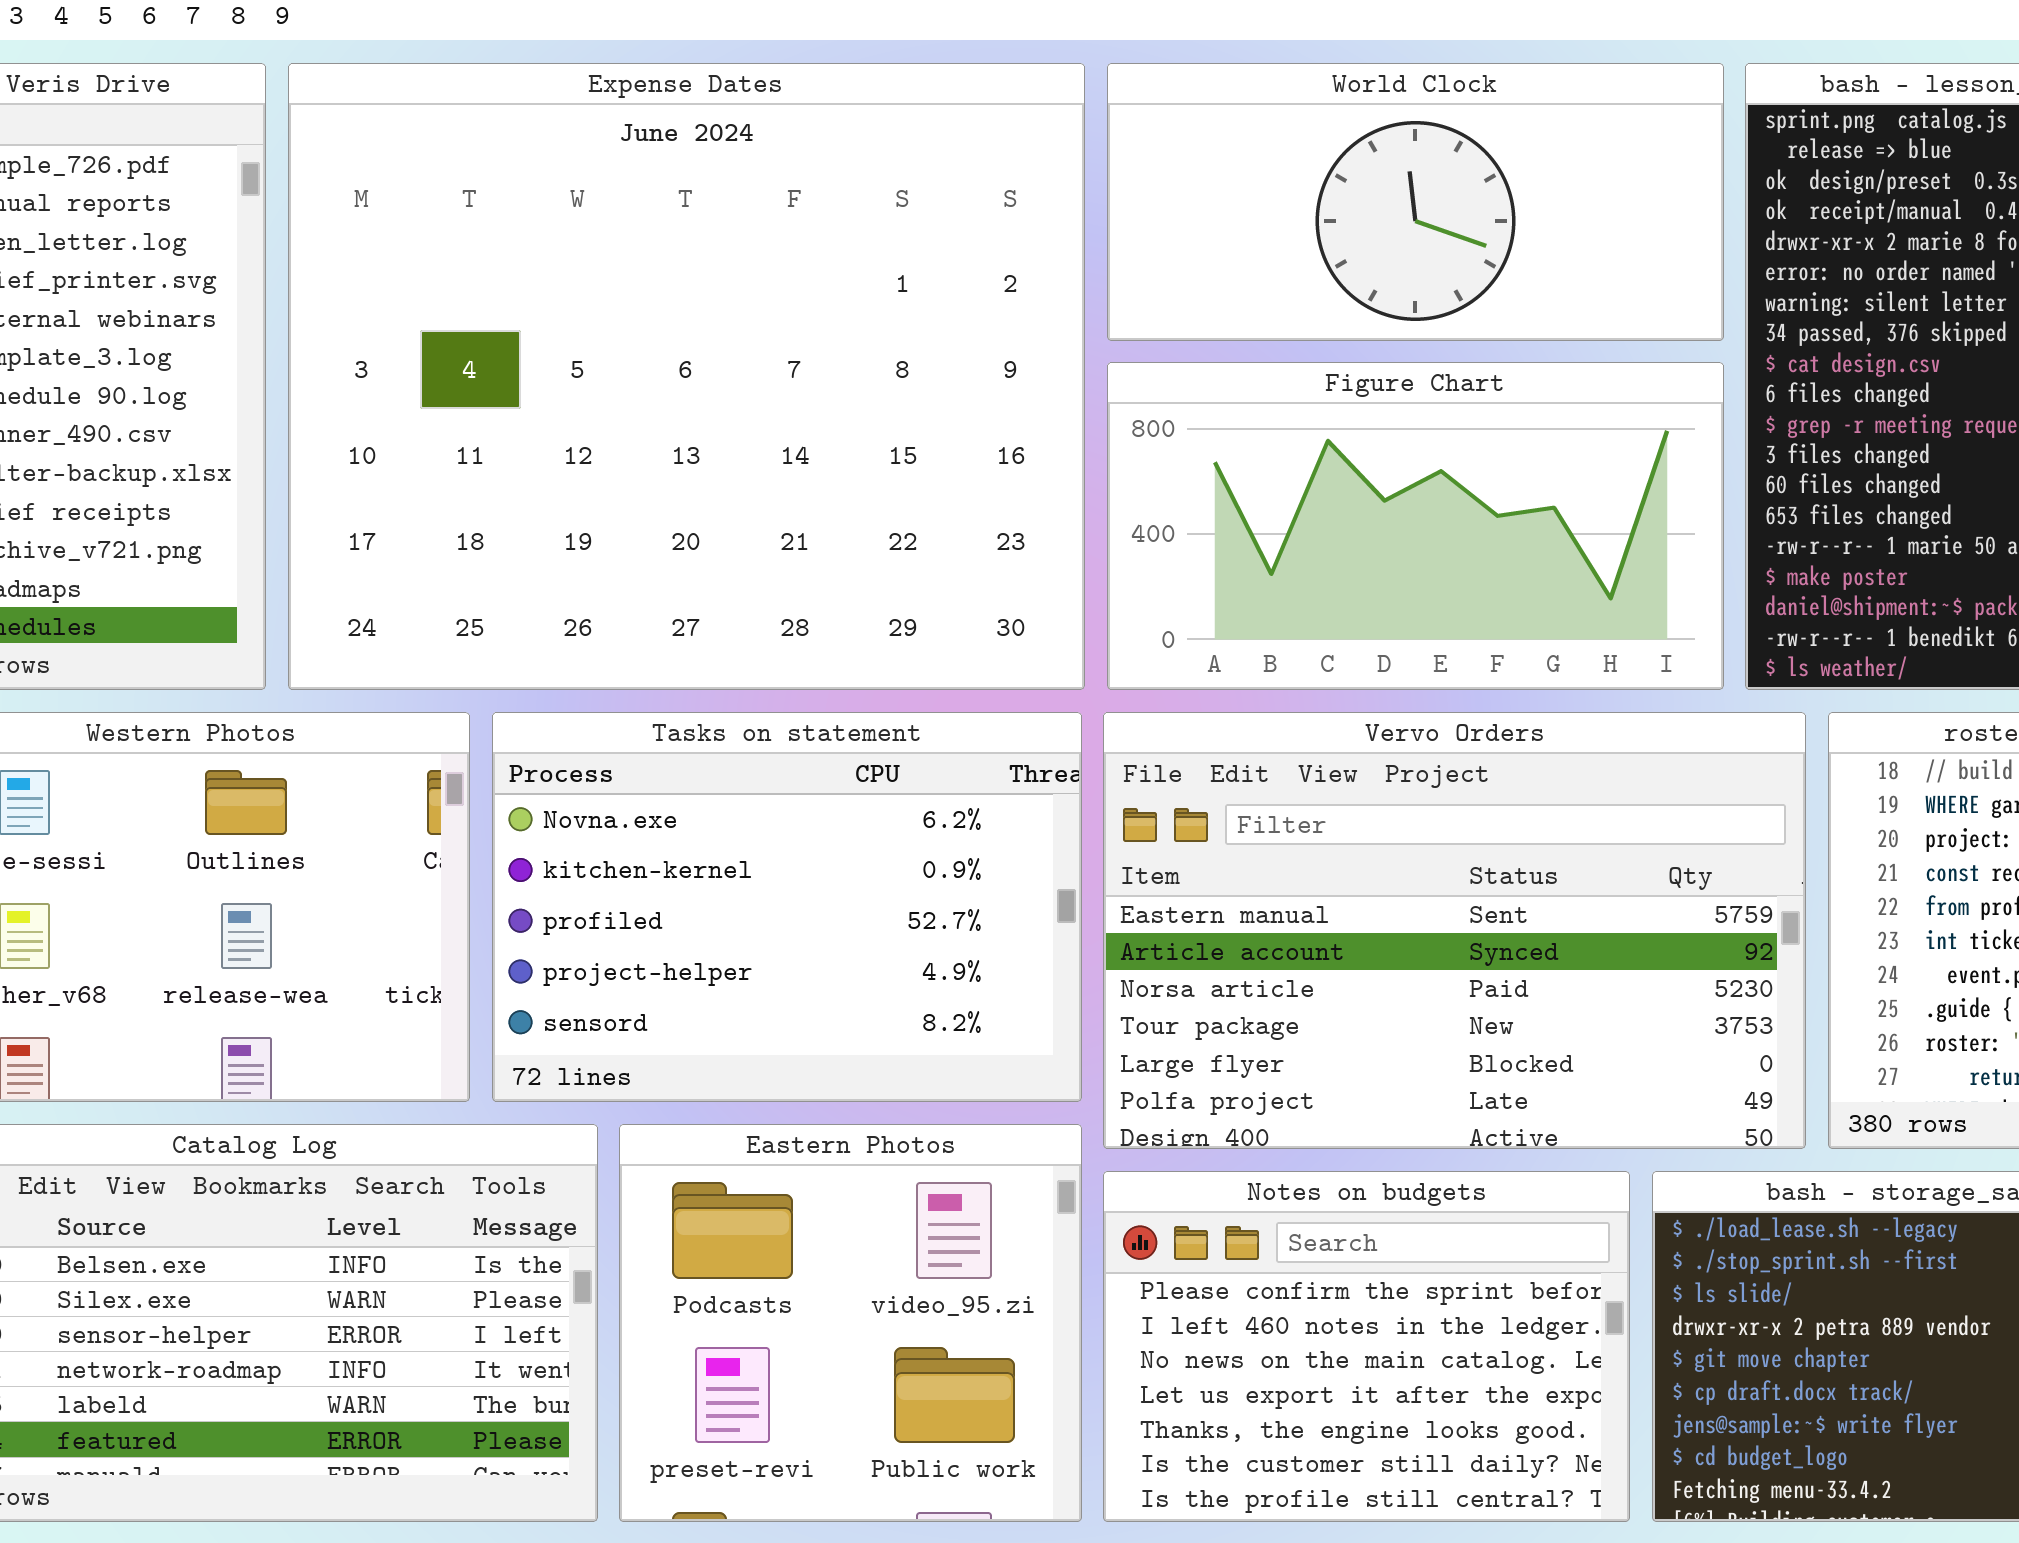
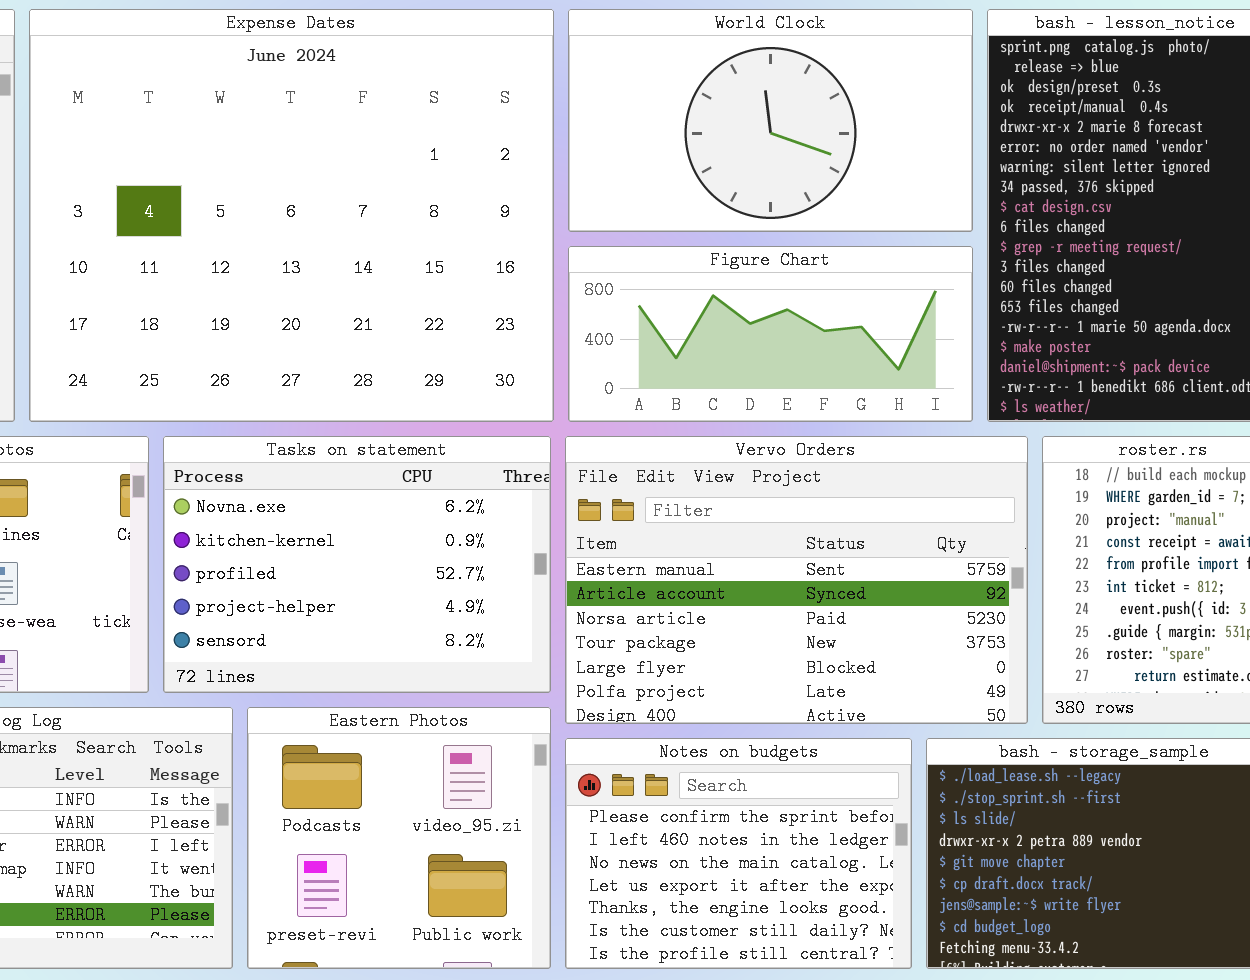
World Clock: [1107,63,1724,341] -> [568,9,973,232], resized
Figure Chart: [1107,362,1724,690] -> [568,246,973,422], resized

